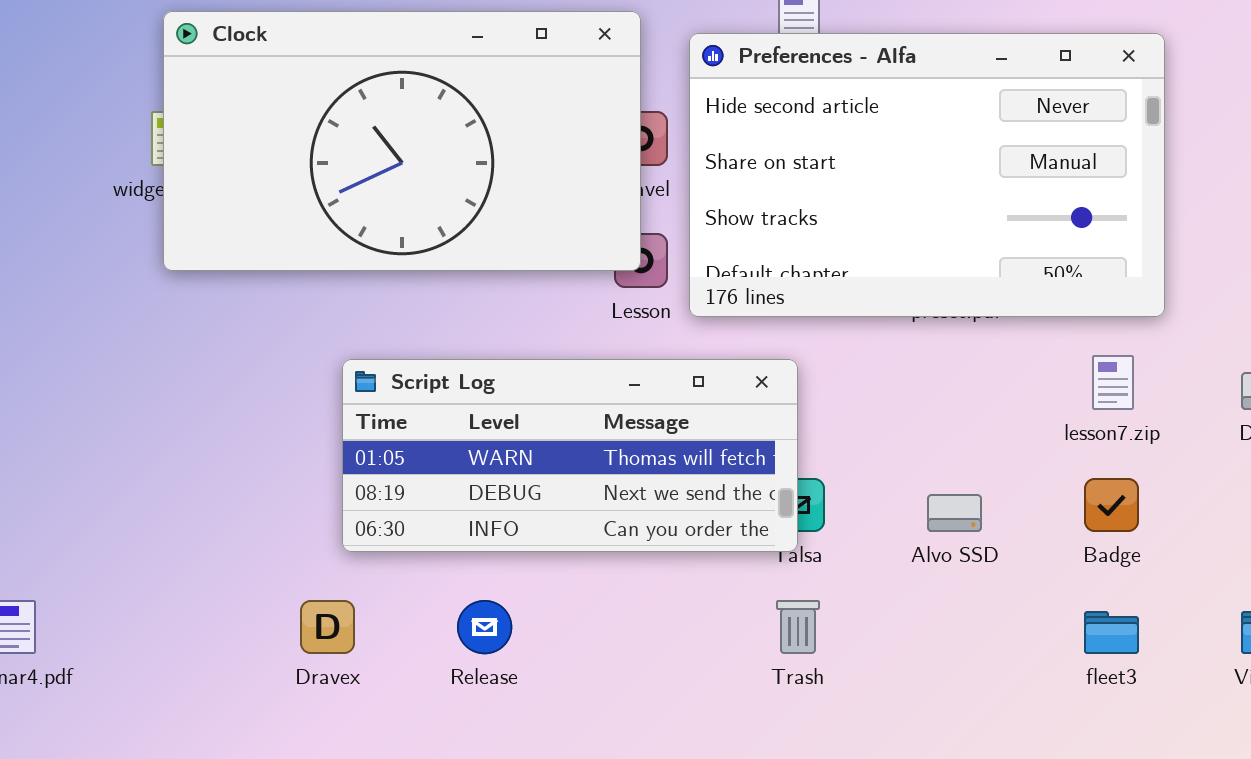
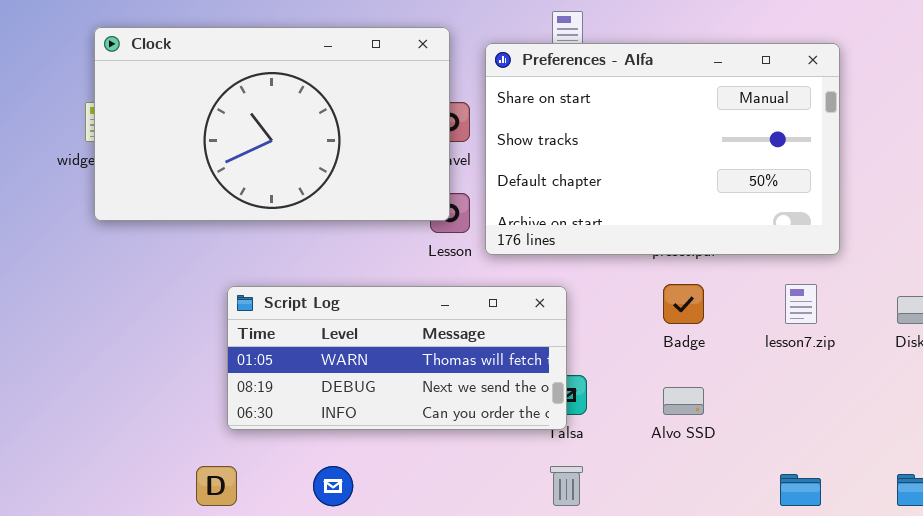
Preferences - Alfa: [689,33,1165,317] -> [485,43,840,255], scrolled down 1 row
Badge: [1084,478,1139,532] -> [663,284,704,324], moved

